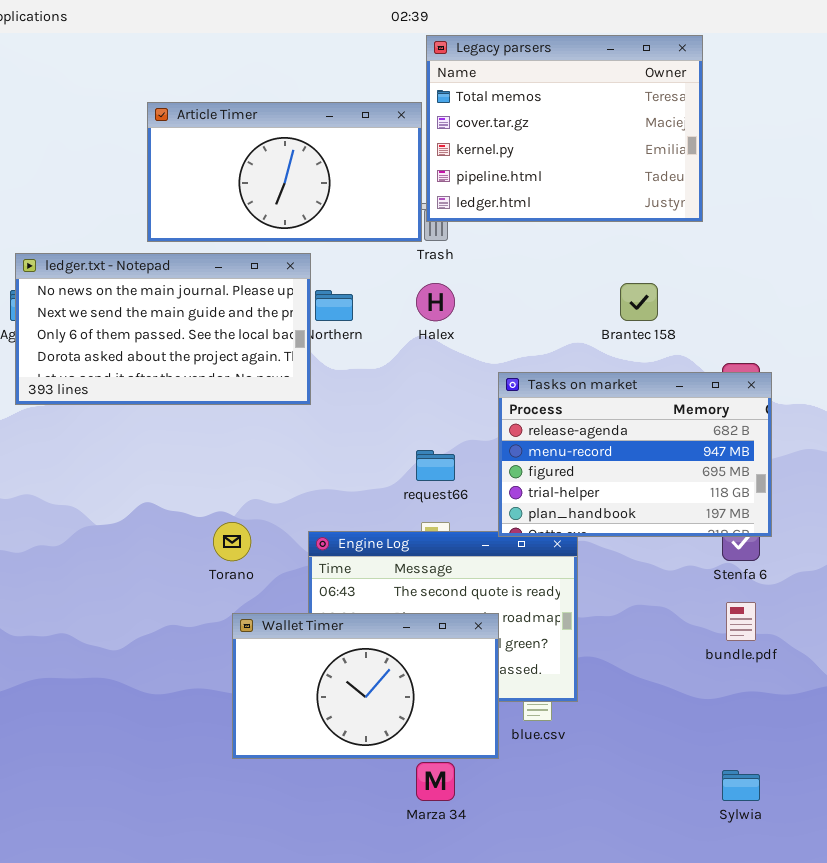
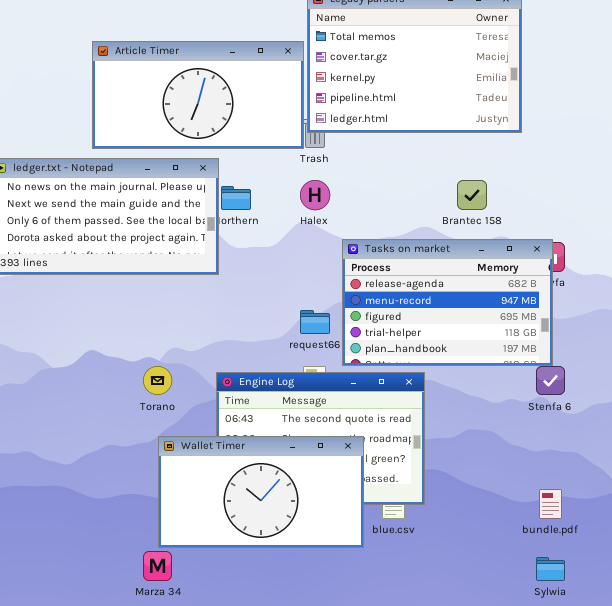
Tasks on market: [498,372,772,537] -> [342,239,553,366], moved
bundle.pdf: [726,602,756,641] -> [539,489,562,519], moved
Marza 34: [416,762,455,801] -> [143,551,172,581], moved

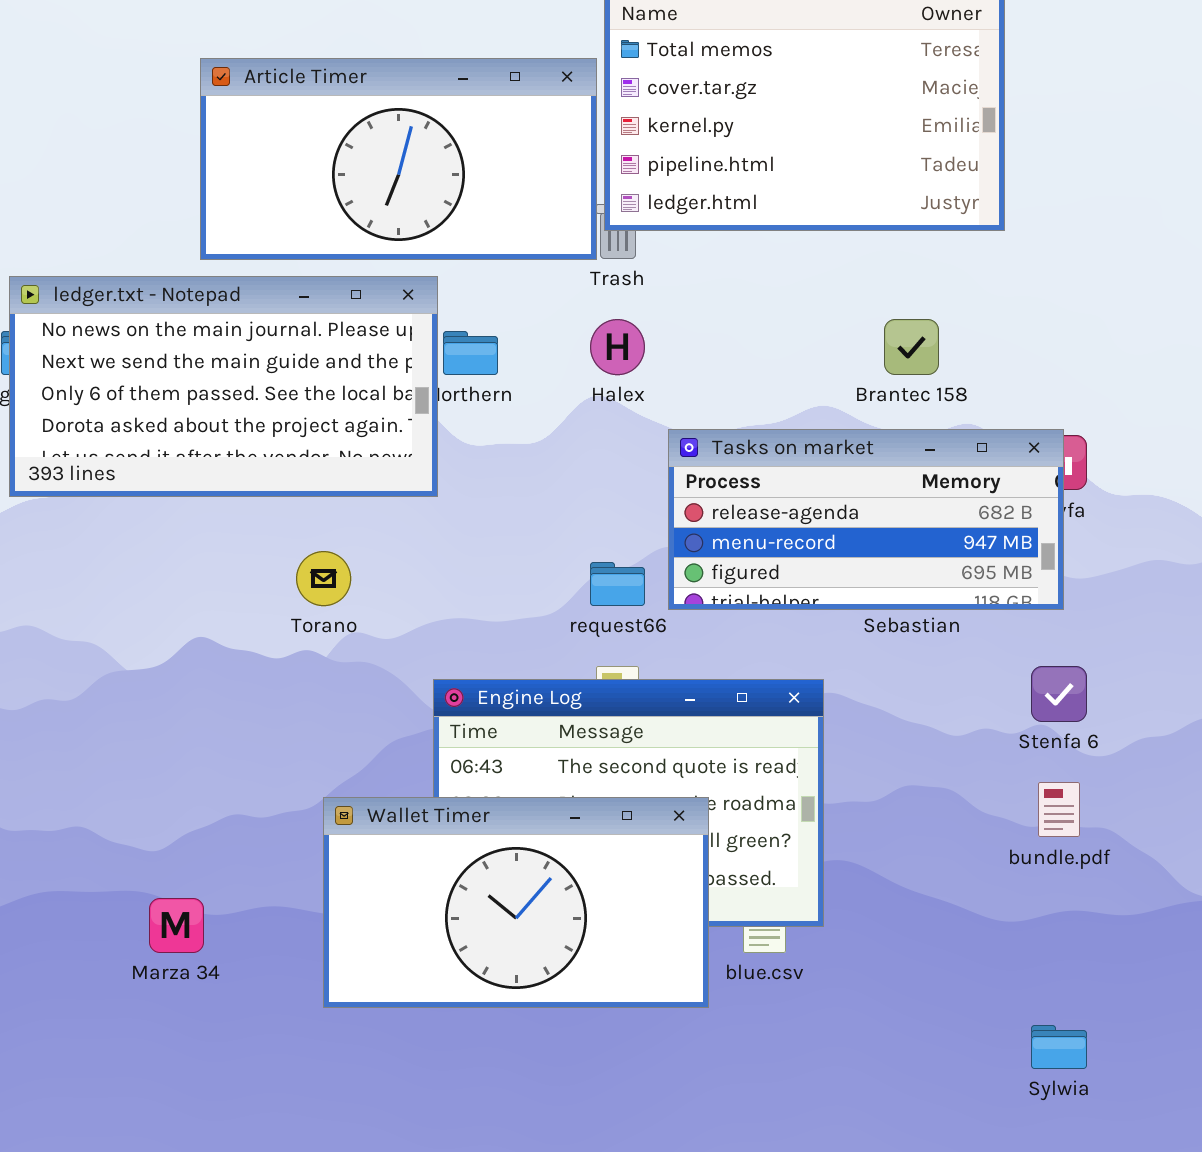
Tasks on market: [342,239,553,366] -> [668,429,1064,610], resized
Torano: [143,366,172,395] -> [296,551,351,606], moved
bundle.pdf: [539,489,562,519] -> [1038,782,1080,837], moved
Marza 34: [143,551,172,581] -> [149,898,204,953], moved

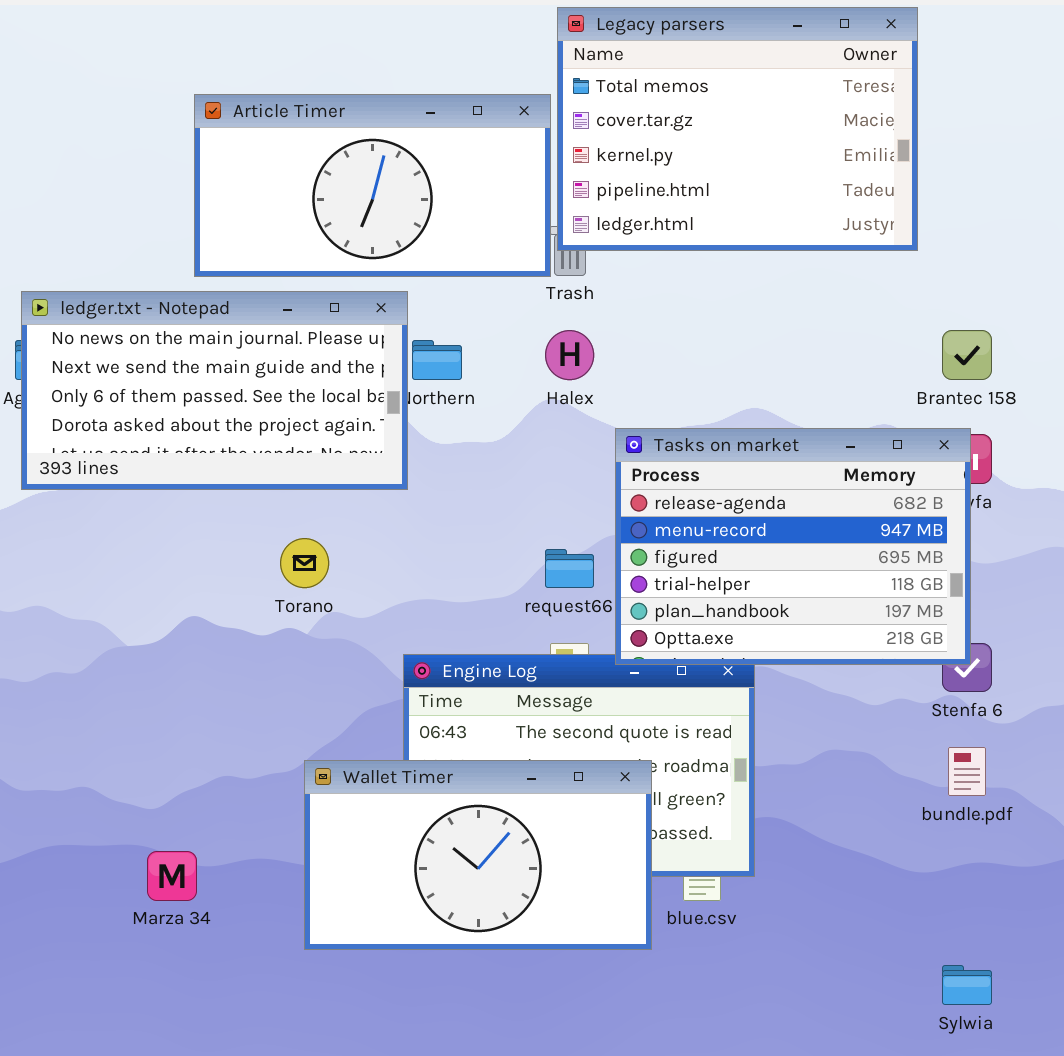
Brantec 158: [884,319,939,375] -> [942,330,992,380], moved
Tasks on market: [668,429,1064,610] -> [615,428,971,665], resized

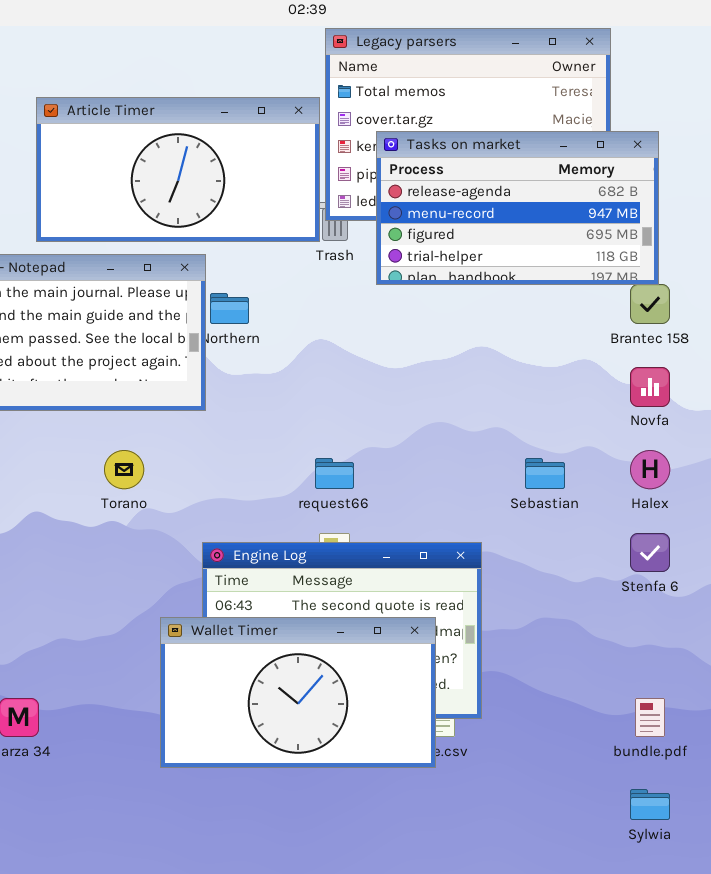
Halex: [545,330,594,380] -> [630,450,670,489], moved
Tasks on market: [615,428,971,665] -> [376,131,659,285], moved, resized
bundle.pdf: [948,747,986,796] -> [635,698,665,737], moved
Wallet Timer: [304,760,652,950] -> [160,617,436,768], moved

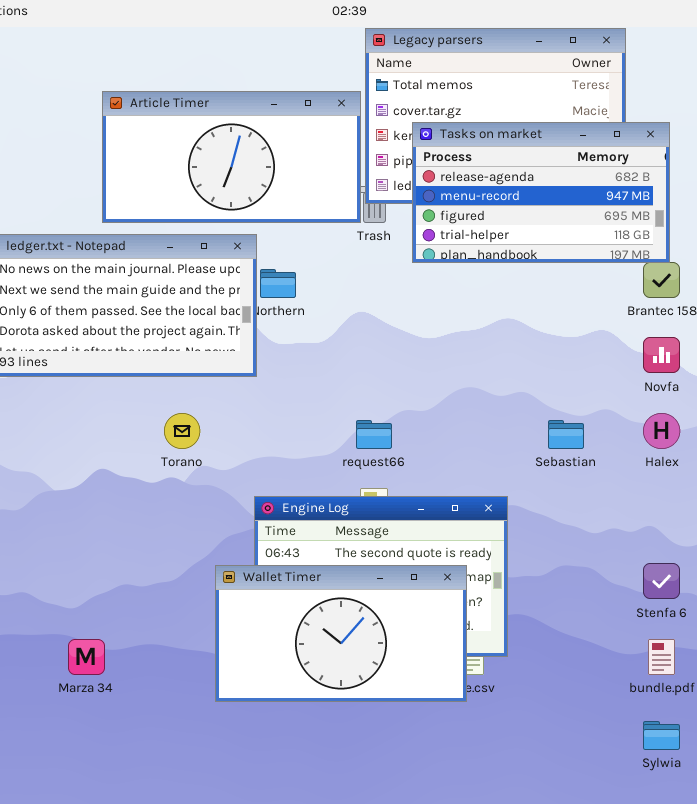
Stenfa 6: [630,533,670,572] -> [643,563,680,599], moved

